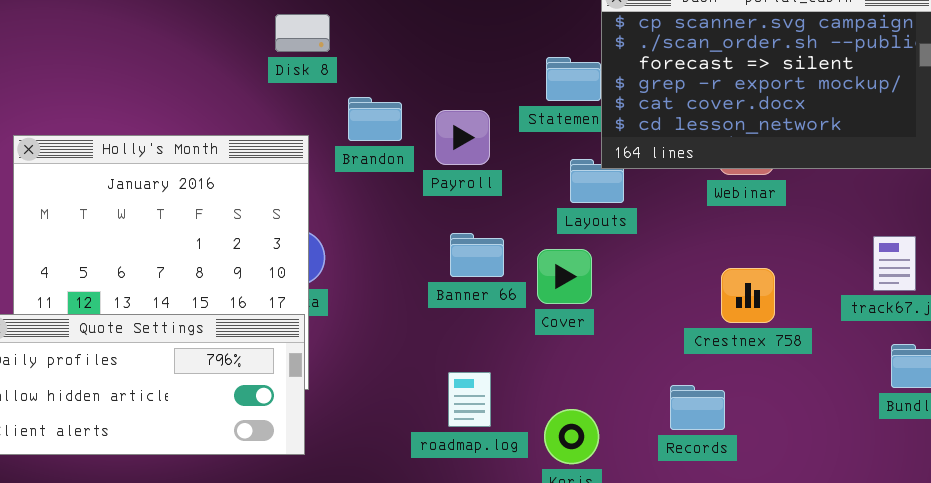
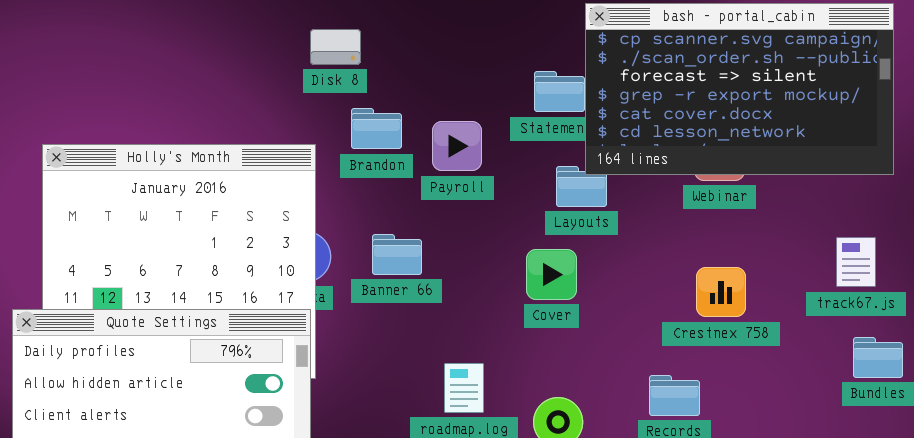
Disk 8: [275,14,330,52] -> [310,29,361,65], moved
Banner 66: [450,233,504,277] -> [372,234,422,275], moved

